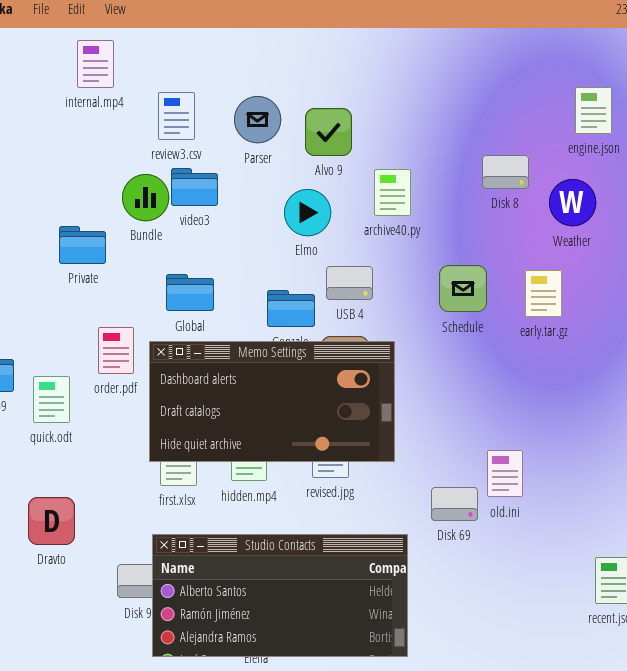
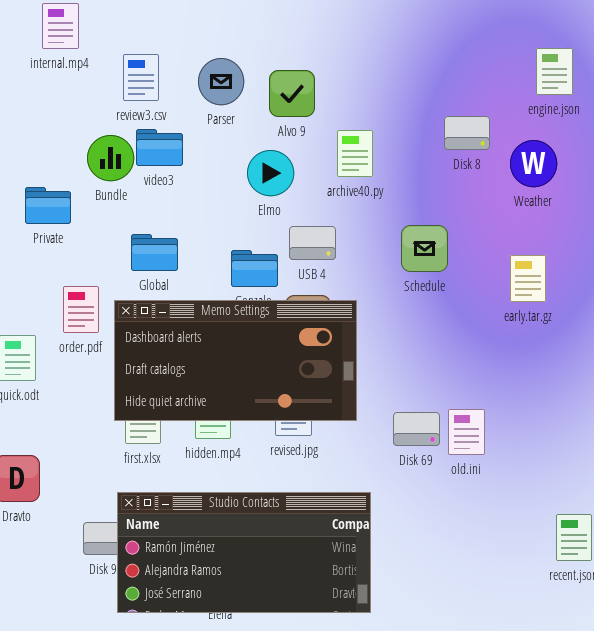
early.tar.gz: [525,270,562,317] -> [510,255,546,302], moved
Disk 69: [431,487,478,521] -> [393,412,440,446], moved
Studio Contacts: [152,534,408,657] -> [117,492,371,613], scrolled down 1 row

